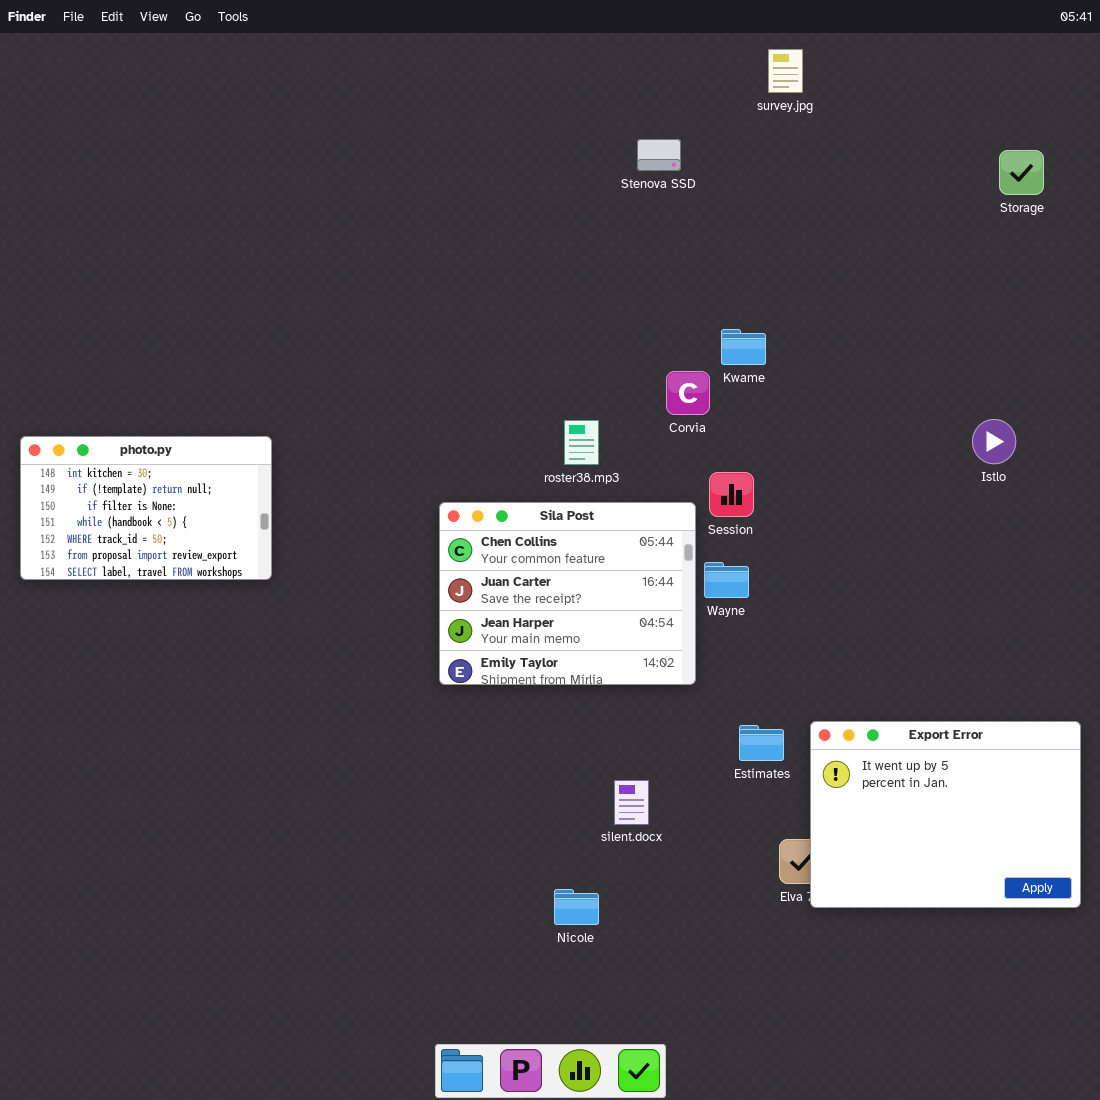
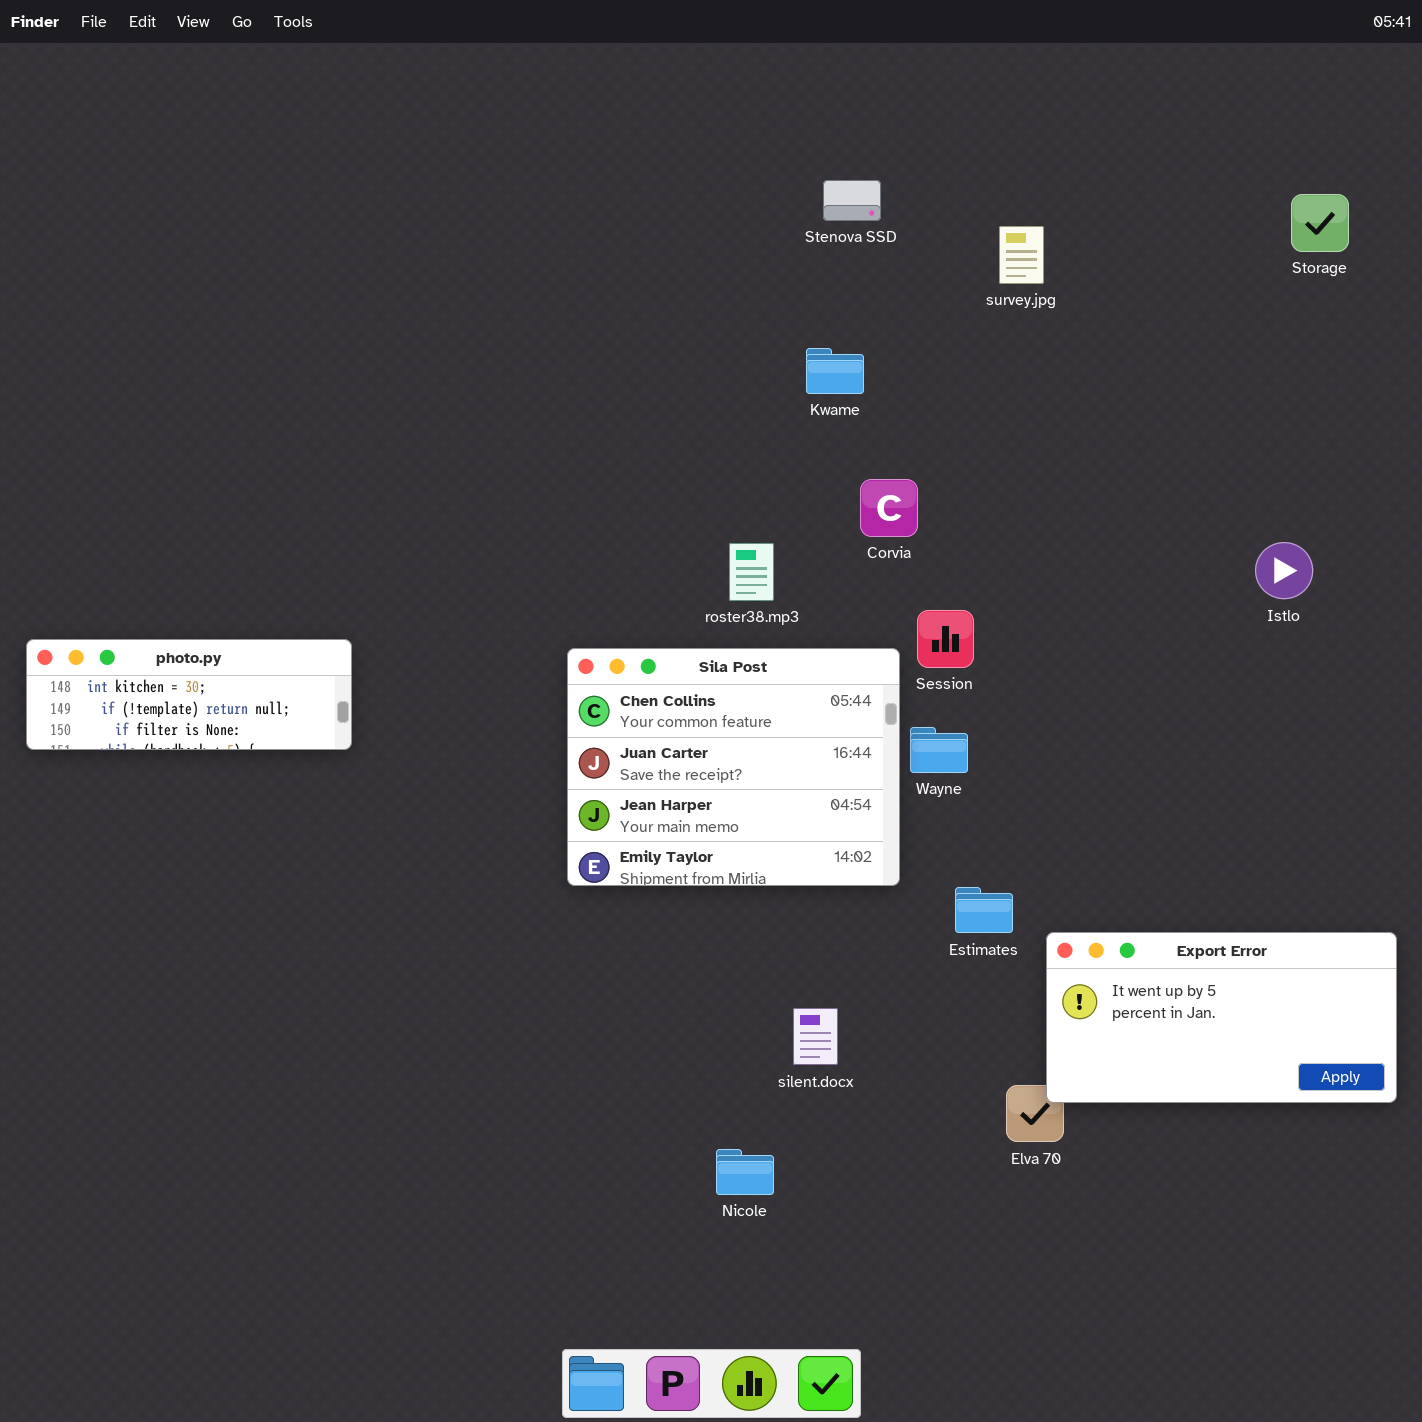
survey.jpg: [768,49,803,93] -> [999,226,1044,284], moved
Kwame: [721,329,766,365] -> [806,348,864,394], moved
photo.py: [20,436,272,580] -> [26,639,352,750], resized
Export Error: [810,721,1081,908] -> [1046,932,1397,1103], resized
Estimates: [739,725,784,761] -> [955,887,1013,933], moved

